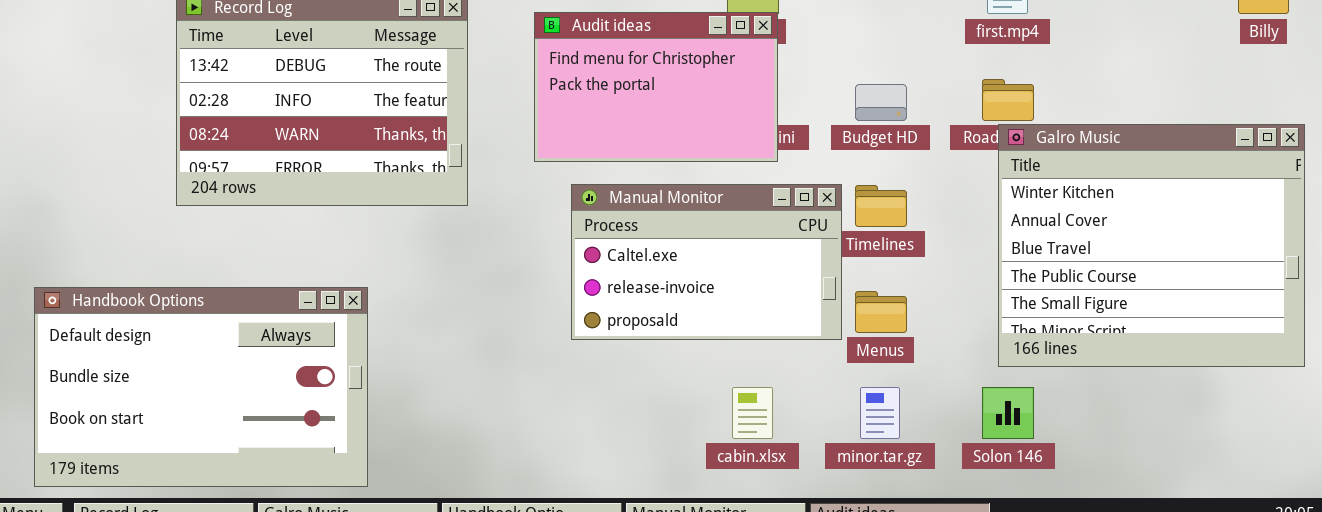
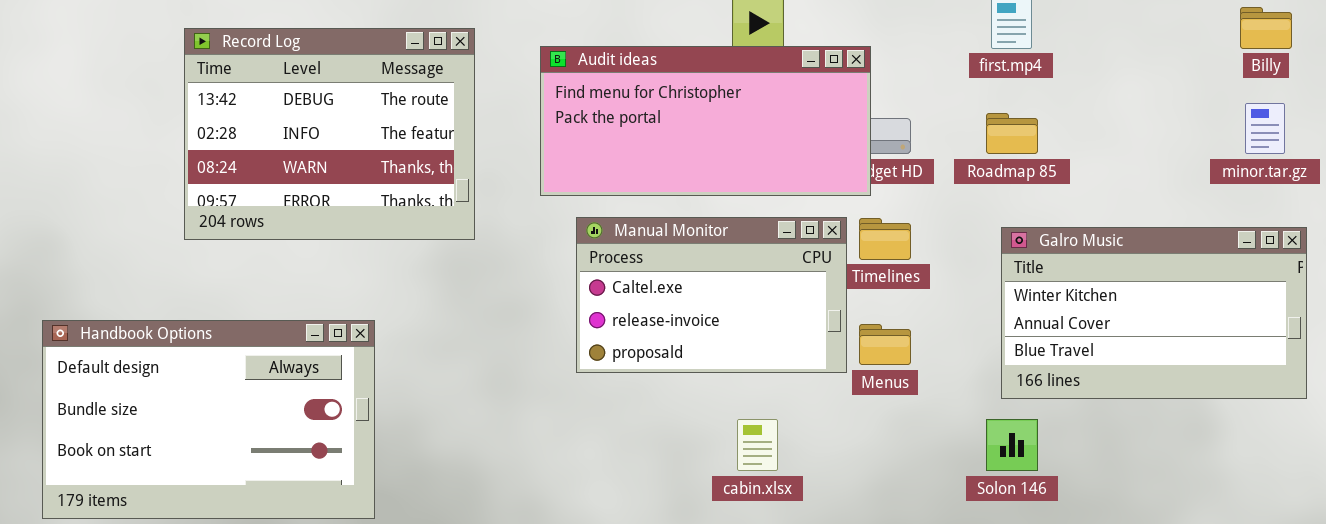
Audit ideas: [534,12,778,162] -> [540,46,871,196], resized
Galro Music: [998,124,1305,367] -> [1001,227,1307,399], resized
minor.tar.gz: [860,387,900,439] -> [1245,103,1285,154], moved

